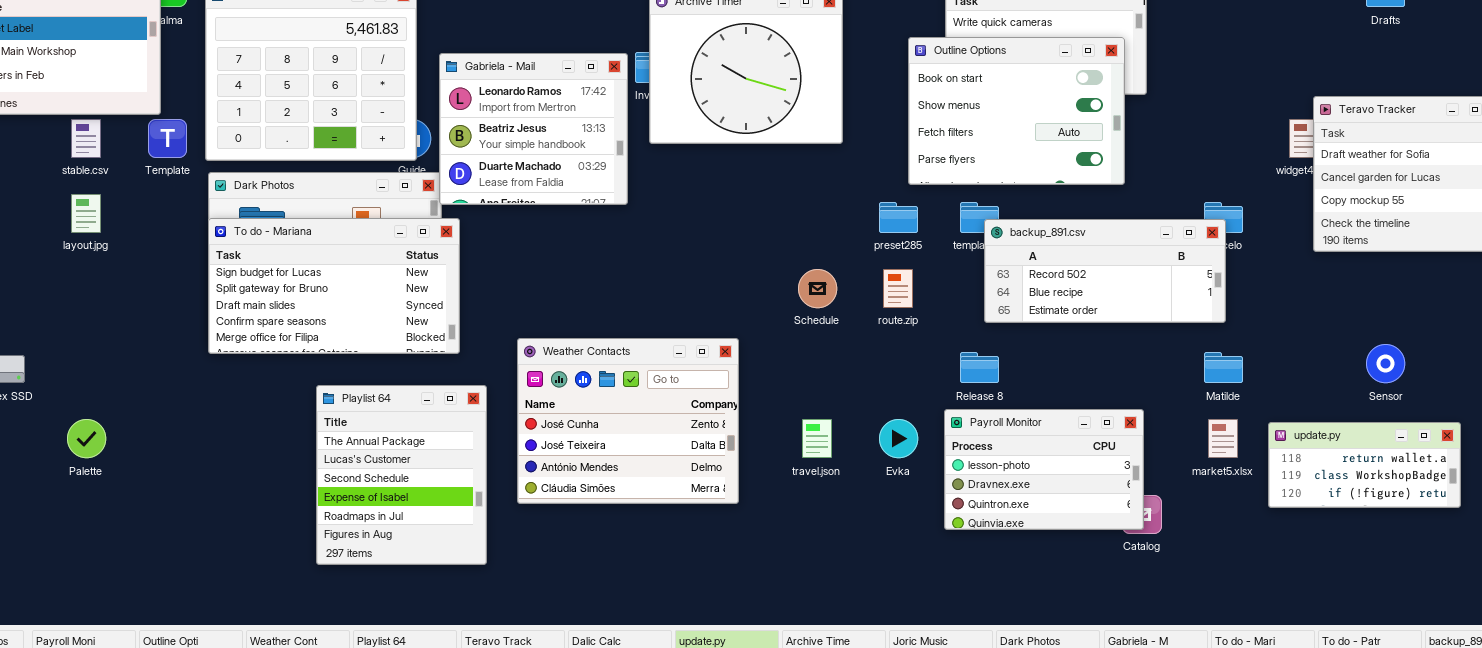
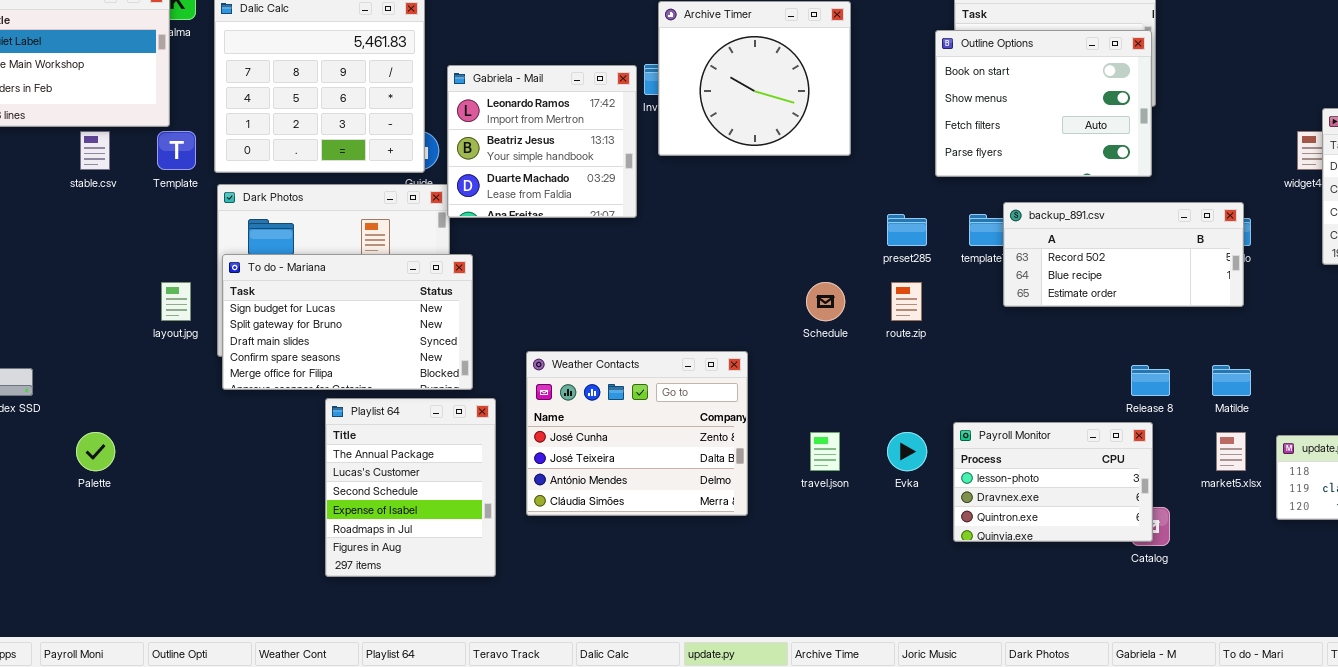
Outline Options: [908,37,1125,185] -> [935,30,1152,177], moved
layout.jpg: [71,194,101,233] -> [161,282,191,321], moved
To do - Mariana: [208,218,460,354] -> [222,254,473,390], moved
backup_891.csv: [984,219,1226,323] -> [1003,202,1244,307], moved
Release 8: [960,352,999,383] -> [1131,365,1170,396], moved

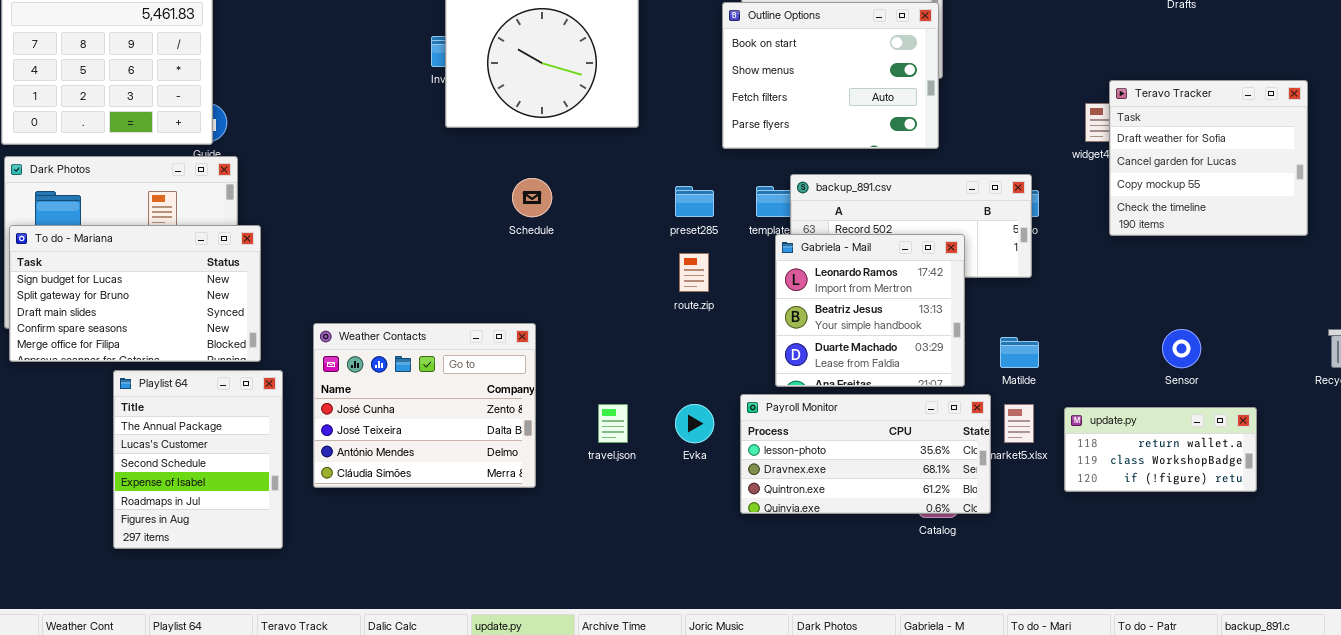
Gabriela - Mail: [447,65,637,218] -> [775,234,965,387], moved
Schedule: [806,282,845,321] -> [512,178,552,217], moved
Payroll Monitor: [953,422,1153,542] -> [740,394,991,514], resized

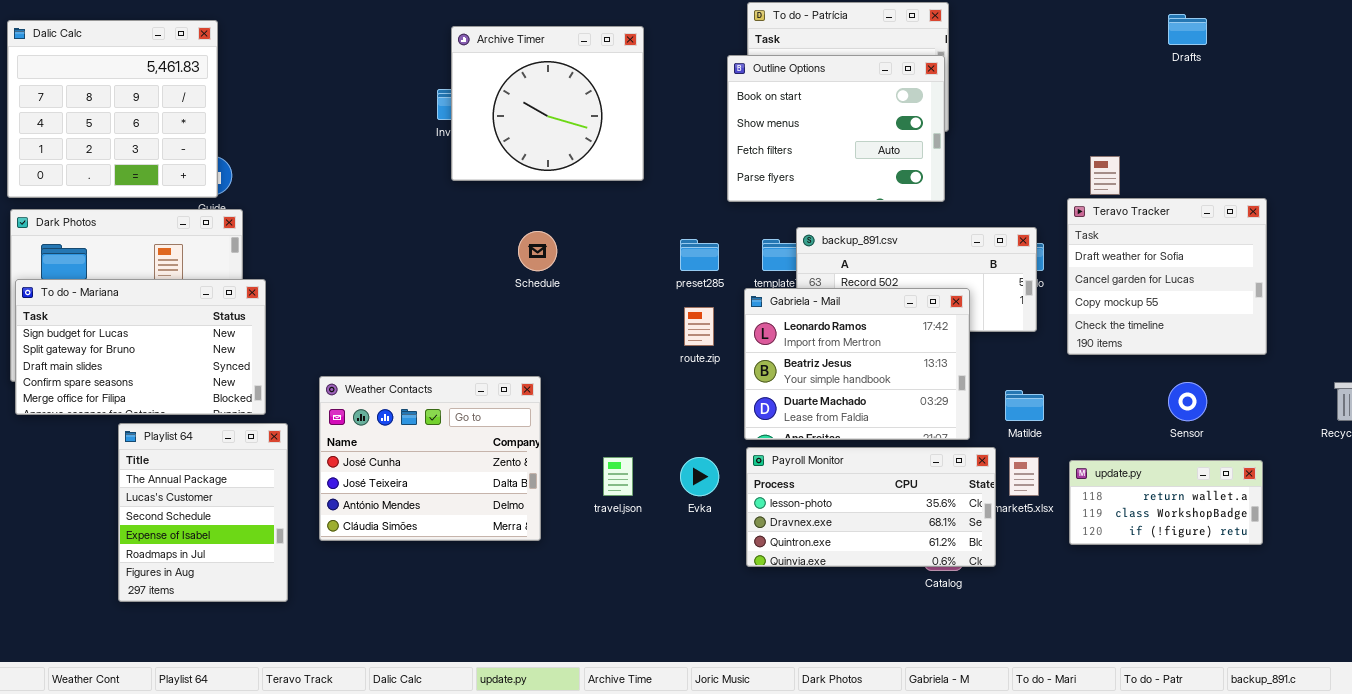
Teravo Tracker: [1109,80,1308,236] -> [1067,198,1267,355], moved
Gabriela - Mail: [775,234,965,387] -> [744,288,970,440], resized

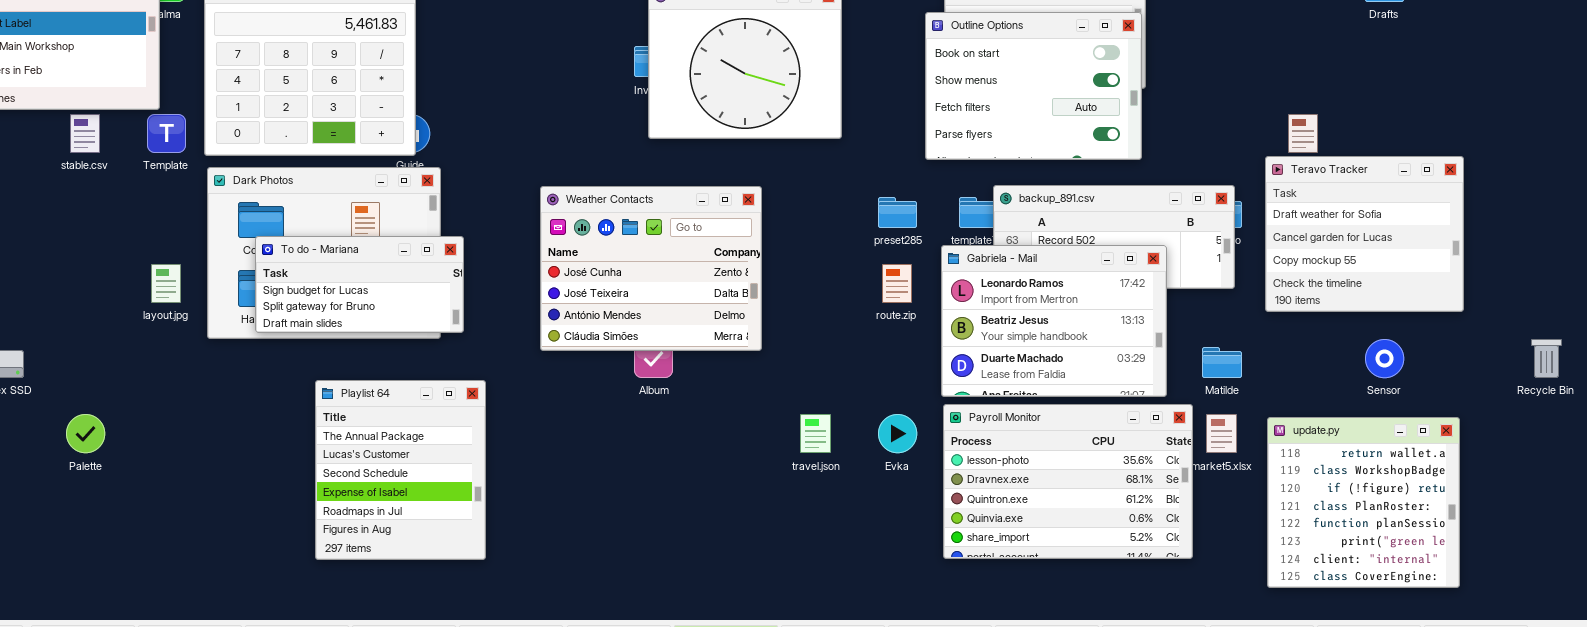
To do - Mariana: [15,279,266,415] -> [255,236,464,333], resized
Weather Contacts: [319,376,541,541] -> [540,186,762,351], moved
Payroll Monitor: [746,447,996,567] -> [943,404,1193,559], resized
update.py: [1069,460,1263,545] -> [1267,417,1460,588], resized

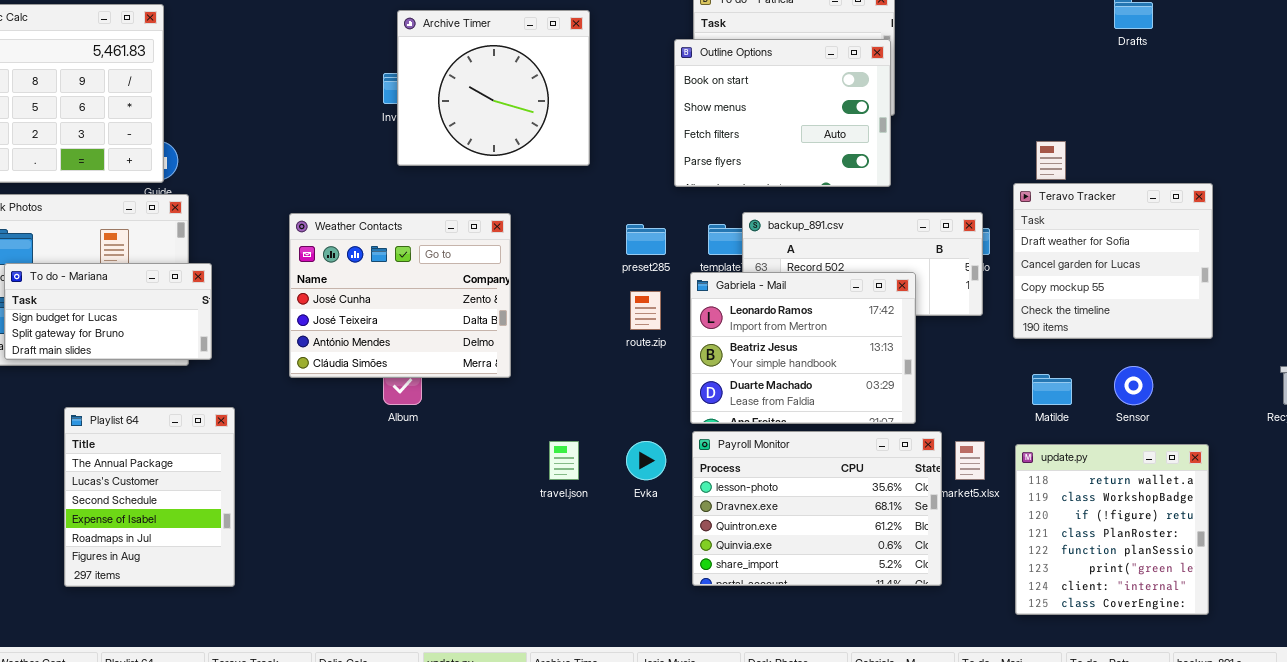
Matilde: [1202,347,1242,378] -> [1032,374,1072,405], moved

